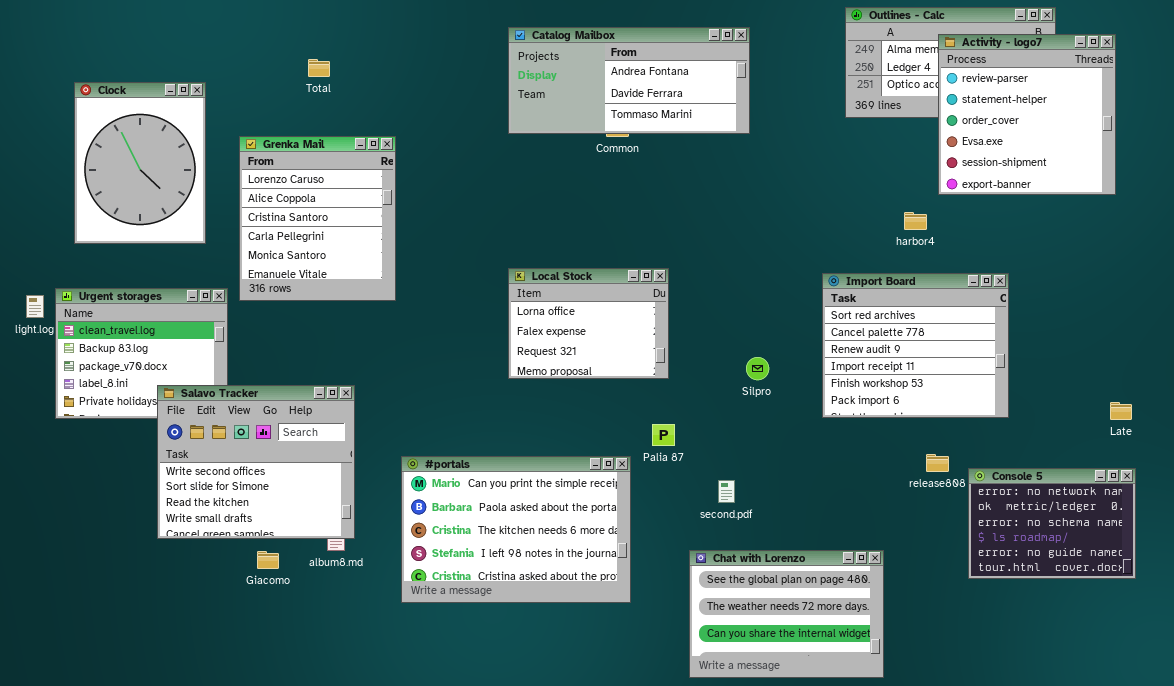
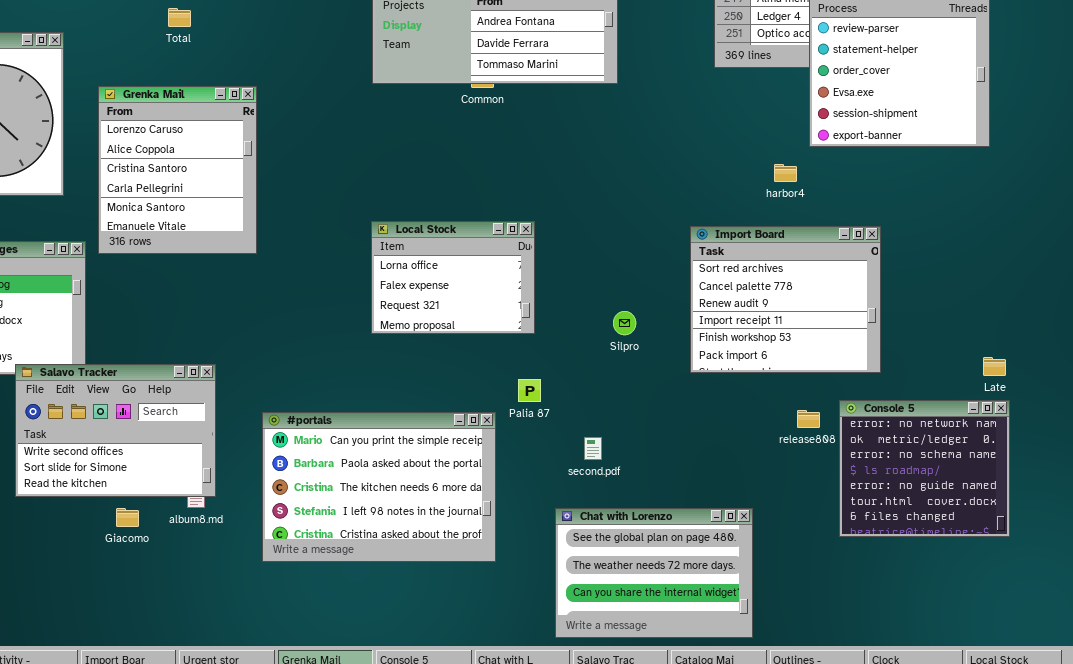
Salavo Tracker: [157,385,355,539] -> [15,364,216,497], resized
Console 5: [968,468,1136,579] -> [839,400,1010,537], resized

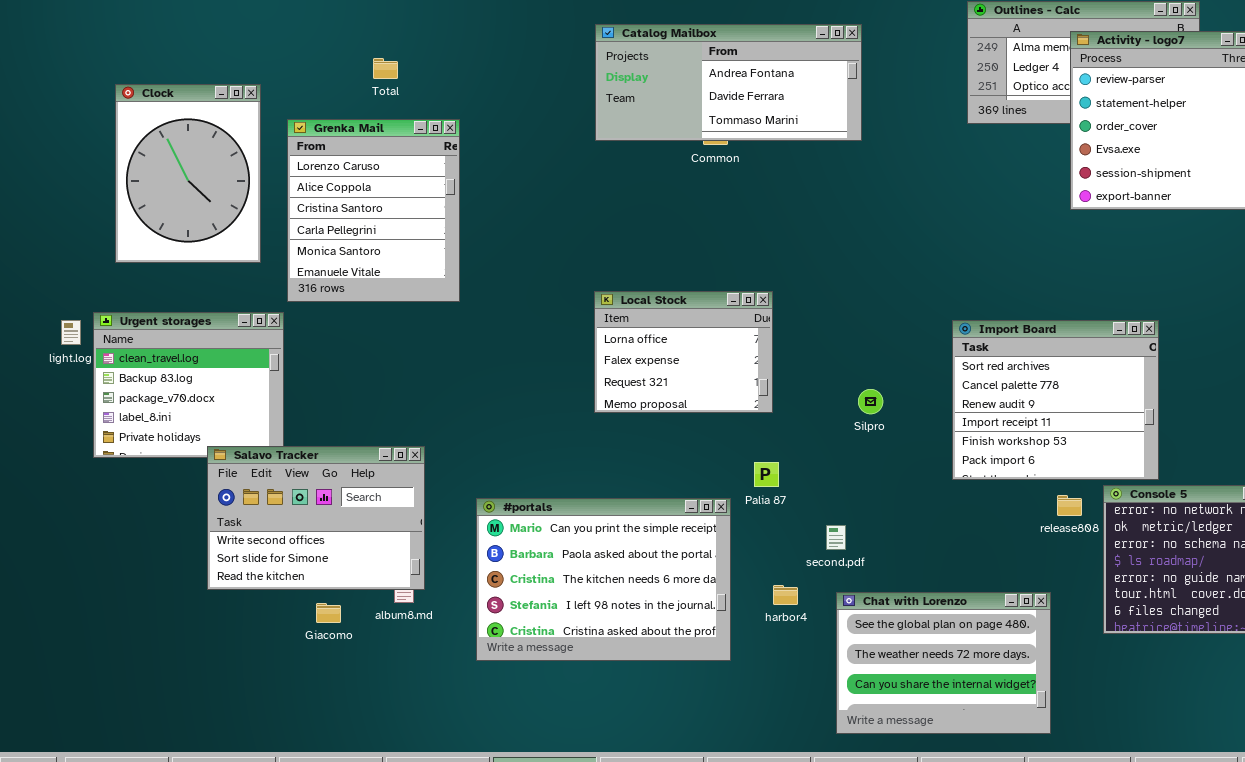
Grenka Mail: [98,86,257,254] -> [287,119,460,302], moved
harbor4: [774,164,797,182] -> [773,585,798,605], moved
Import Board: [690,226,881,373] -> [952,320,1159,480], moved
Chat with Lorenzo: [555,508,753,638] -> [836,592,1051,734], moved

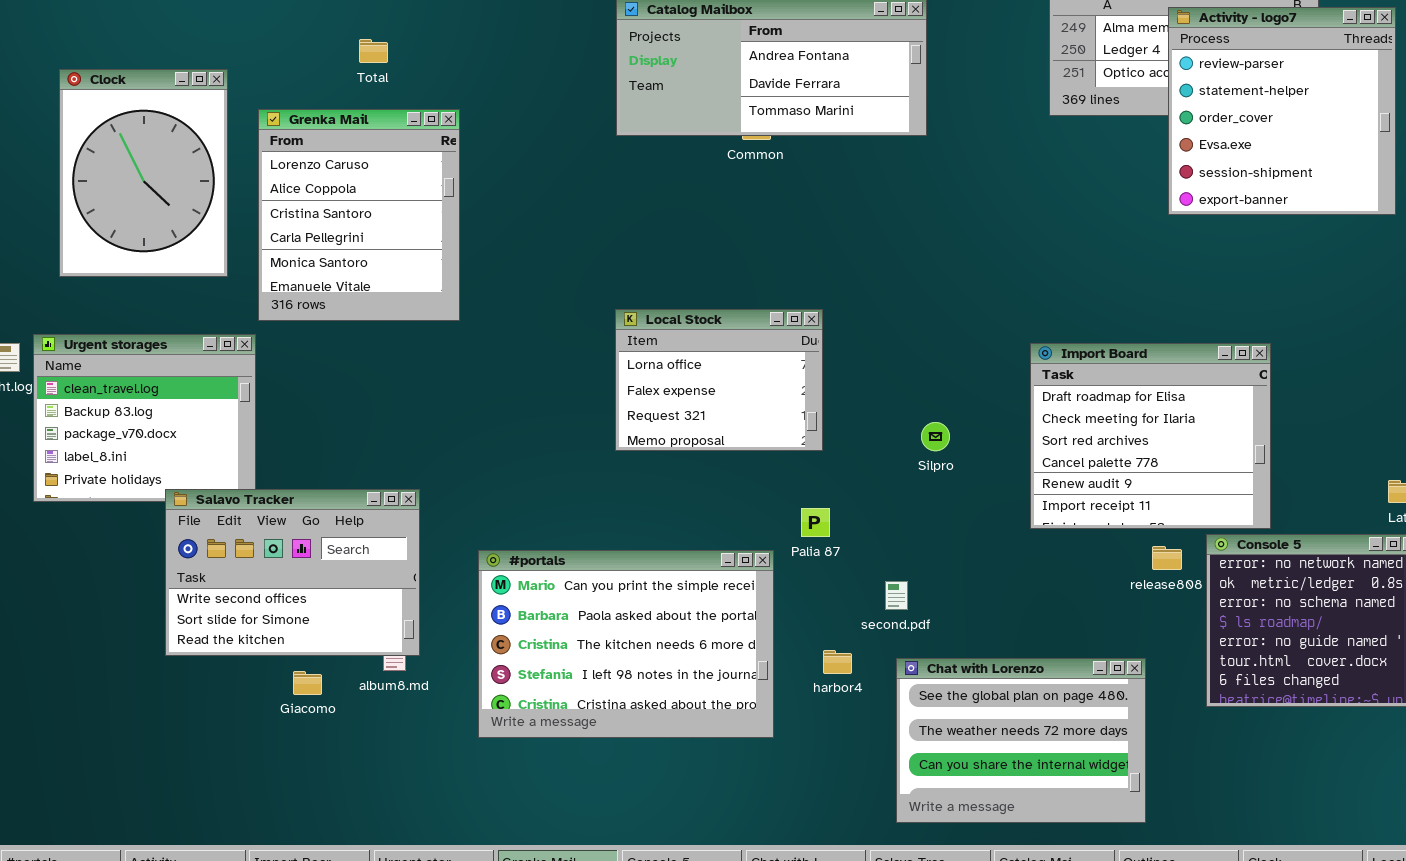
Import Board: [952,320,1159,480] -> [1030,343,1271,529], scrolled up 2 rows

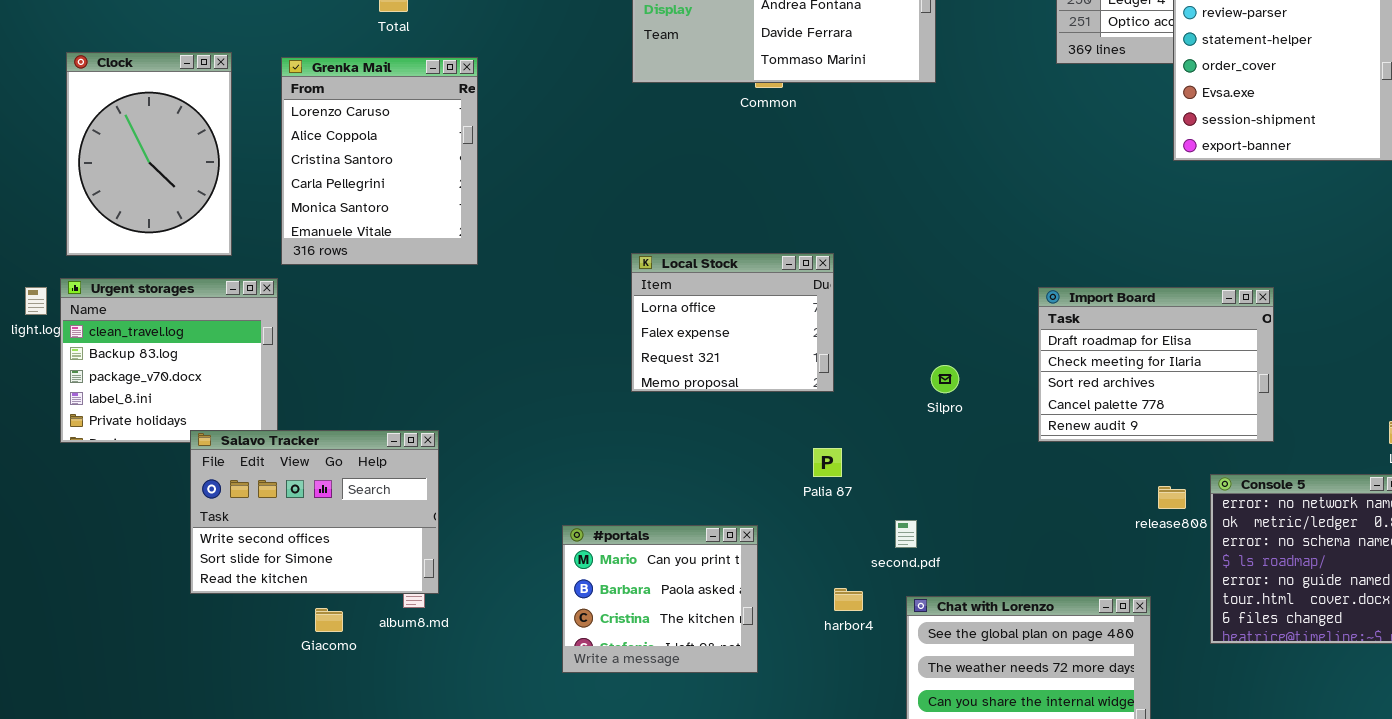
Clock: [59,69,228,277] -> [66,52,232,256], moved
Import Board: [1030,343,1271,529] -> [1038,287,1274,442], resized
#portals: [478,550,774,738] -> [562,525,758,673], moved, resized

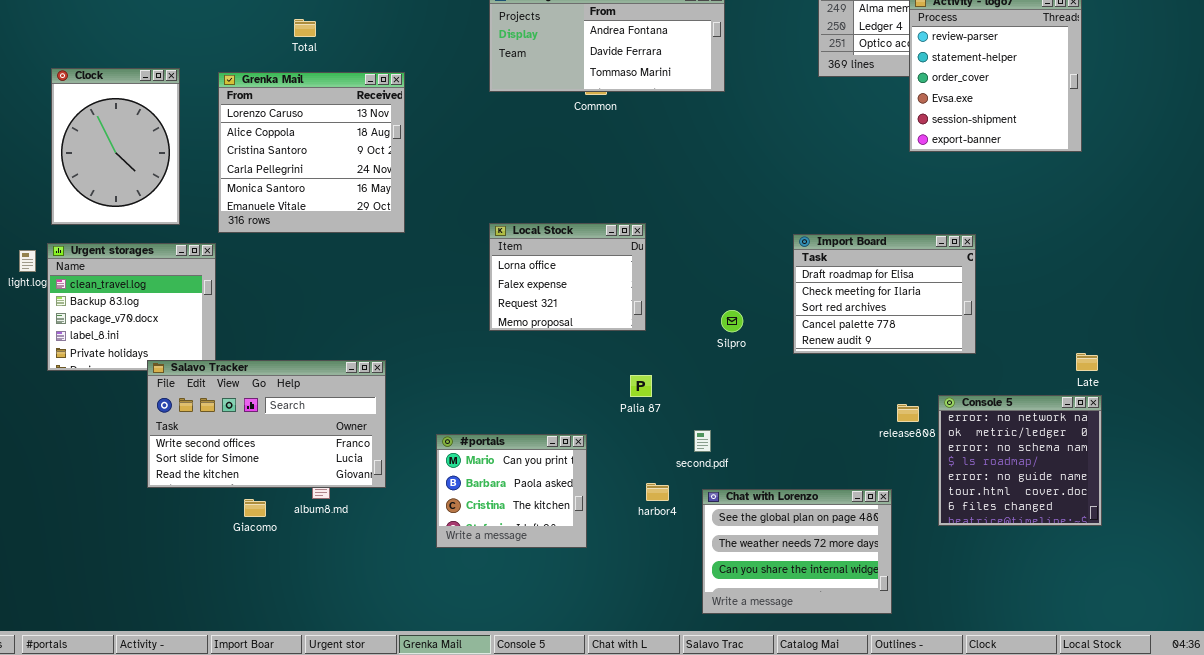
Grenka Mail: [281,57,478,265] -> [218,72,405,233], resized
Import Board: [1038,287,1274,442] -> [793,234,976,354], moved
Salavo Tracker: [190,430,439,594] -> [147,360,386,488], resized

